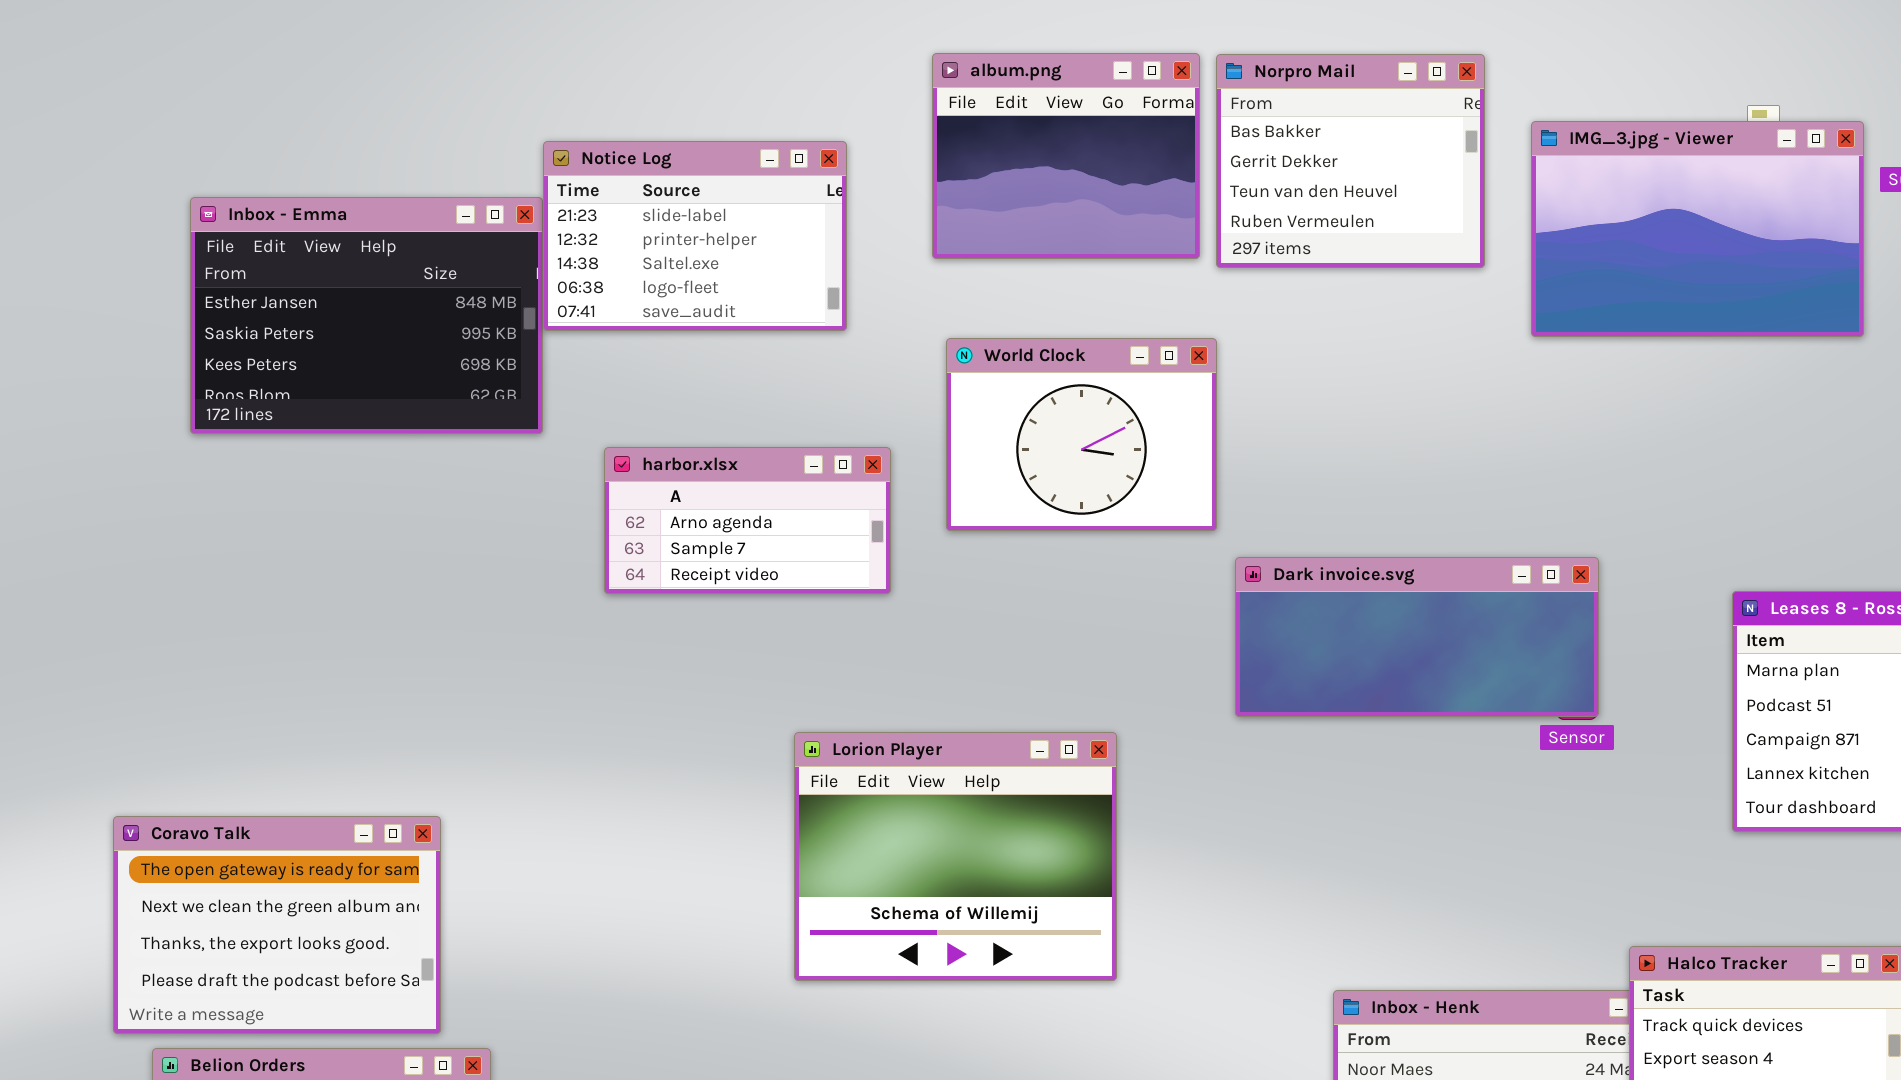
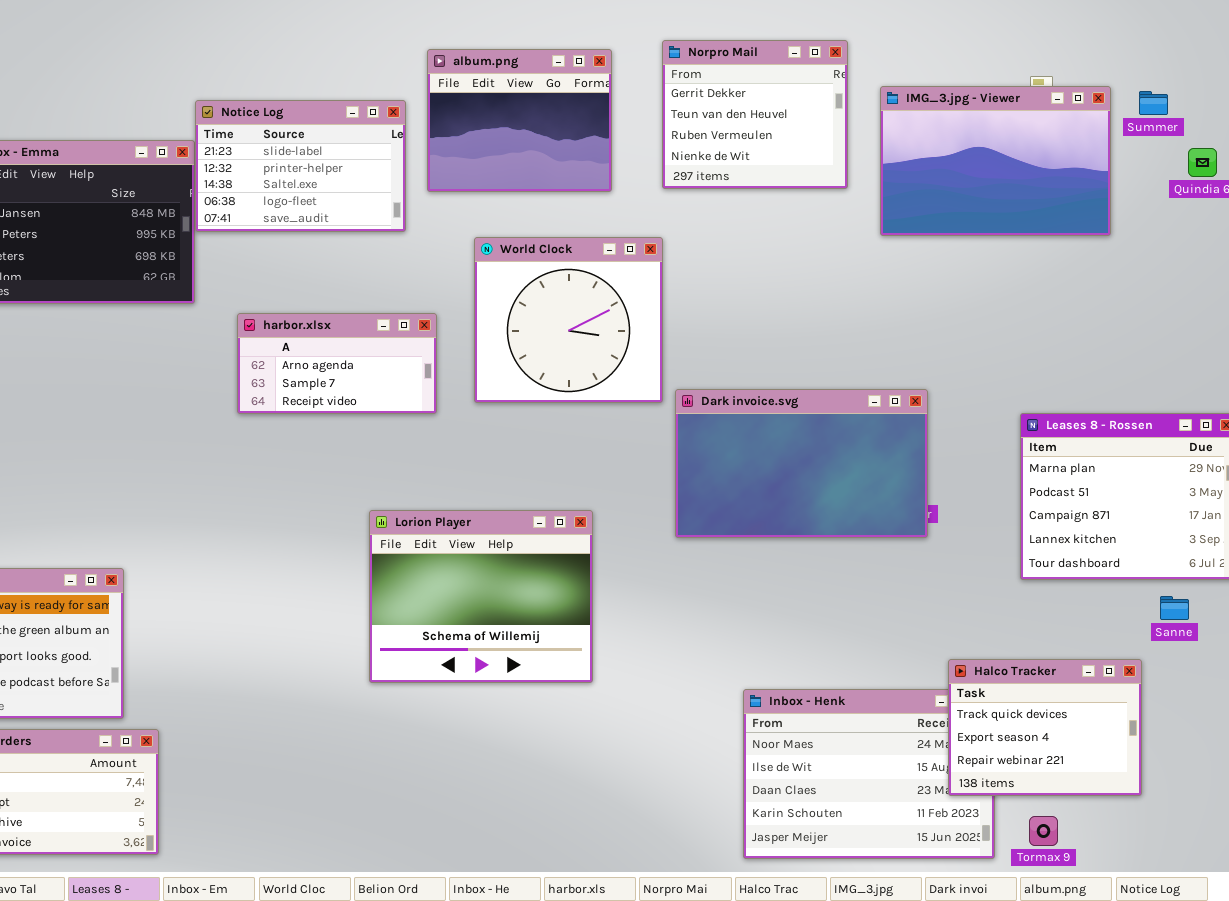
album.png: [932,53,1200,259] -> [427,49,612,192], moved
Norpro Mail: [1216,54,1485,268] -> [662,40,848,189], scrolled down 1 row
World Clock: [946,338,1217,531] -> [474,237,663,403], resized
Dark invoice.svg: [1235,557,1599,717] -> [675,389,928,538], resized

